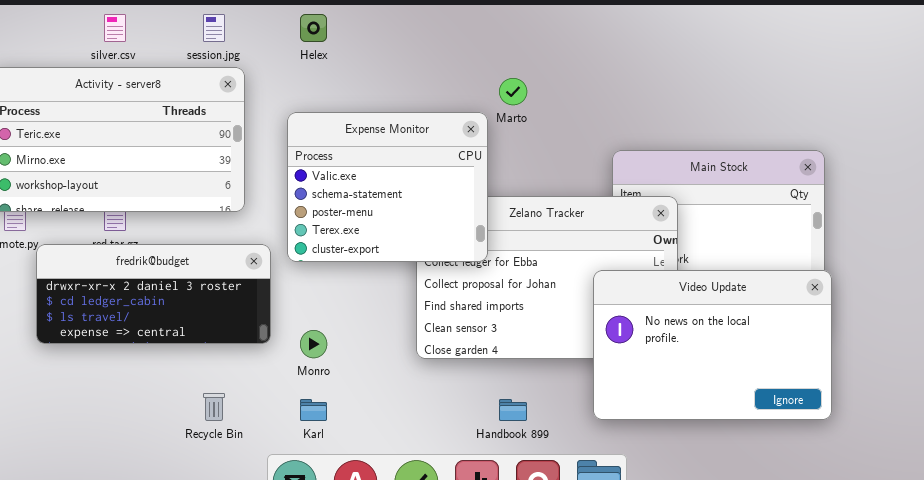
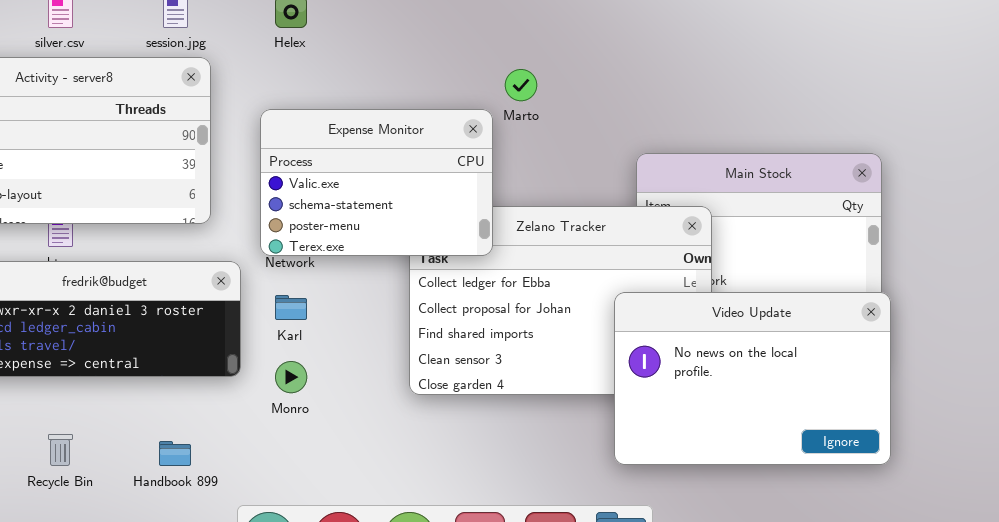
Expense Monitor: [287,112,488,262] -> [260,109,493,256], resized
Recycle Bin: [203,393,225,421] -> [48,434,73,466], moved
Karl: [300,399,327,421] -> [275,295,307,320], moved
Handbook 899: [499,399,527,421] -> [159,441,191,466], moved

